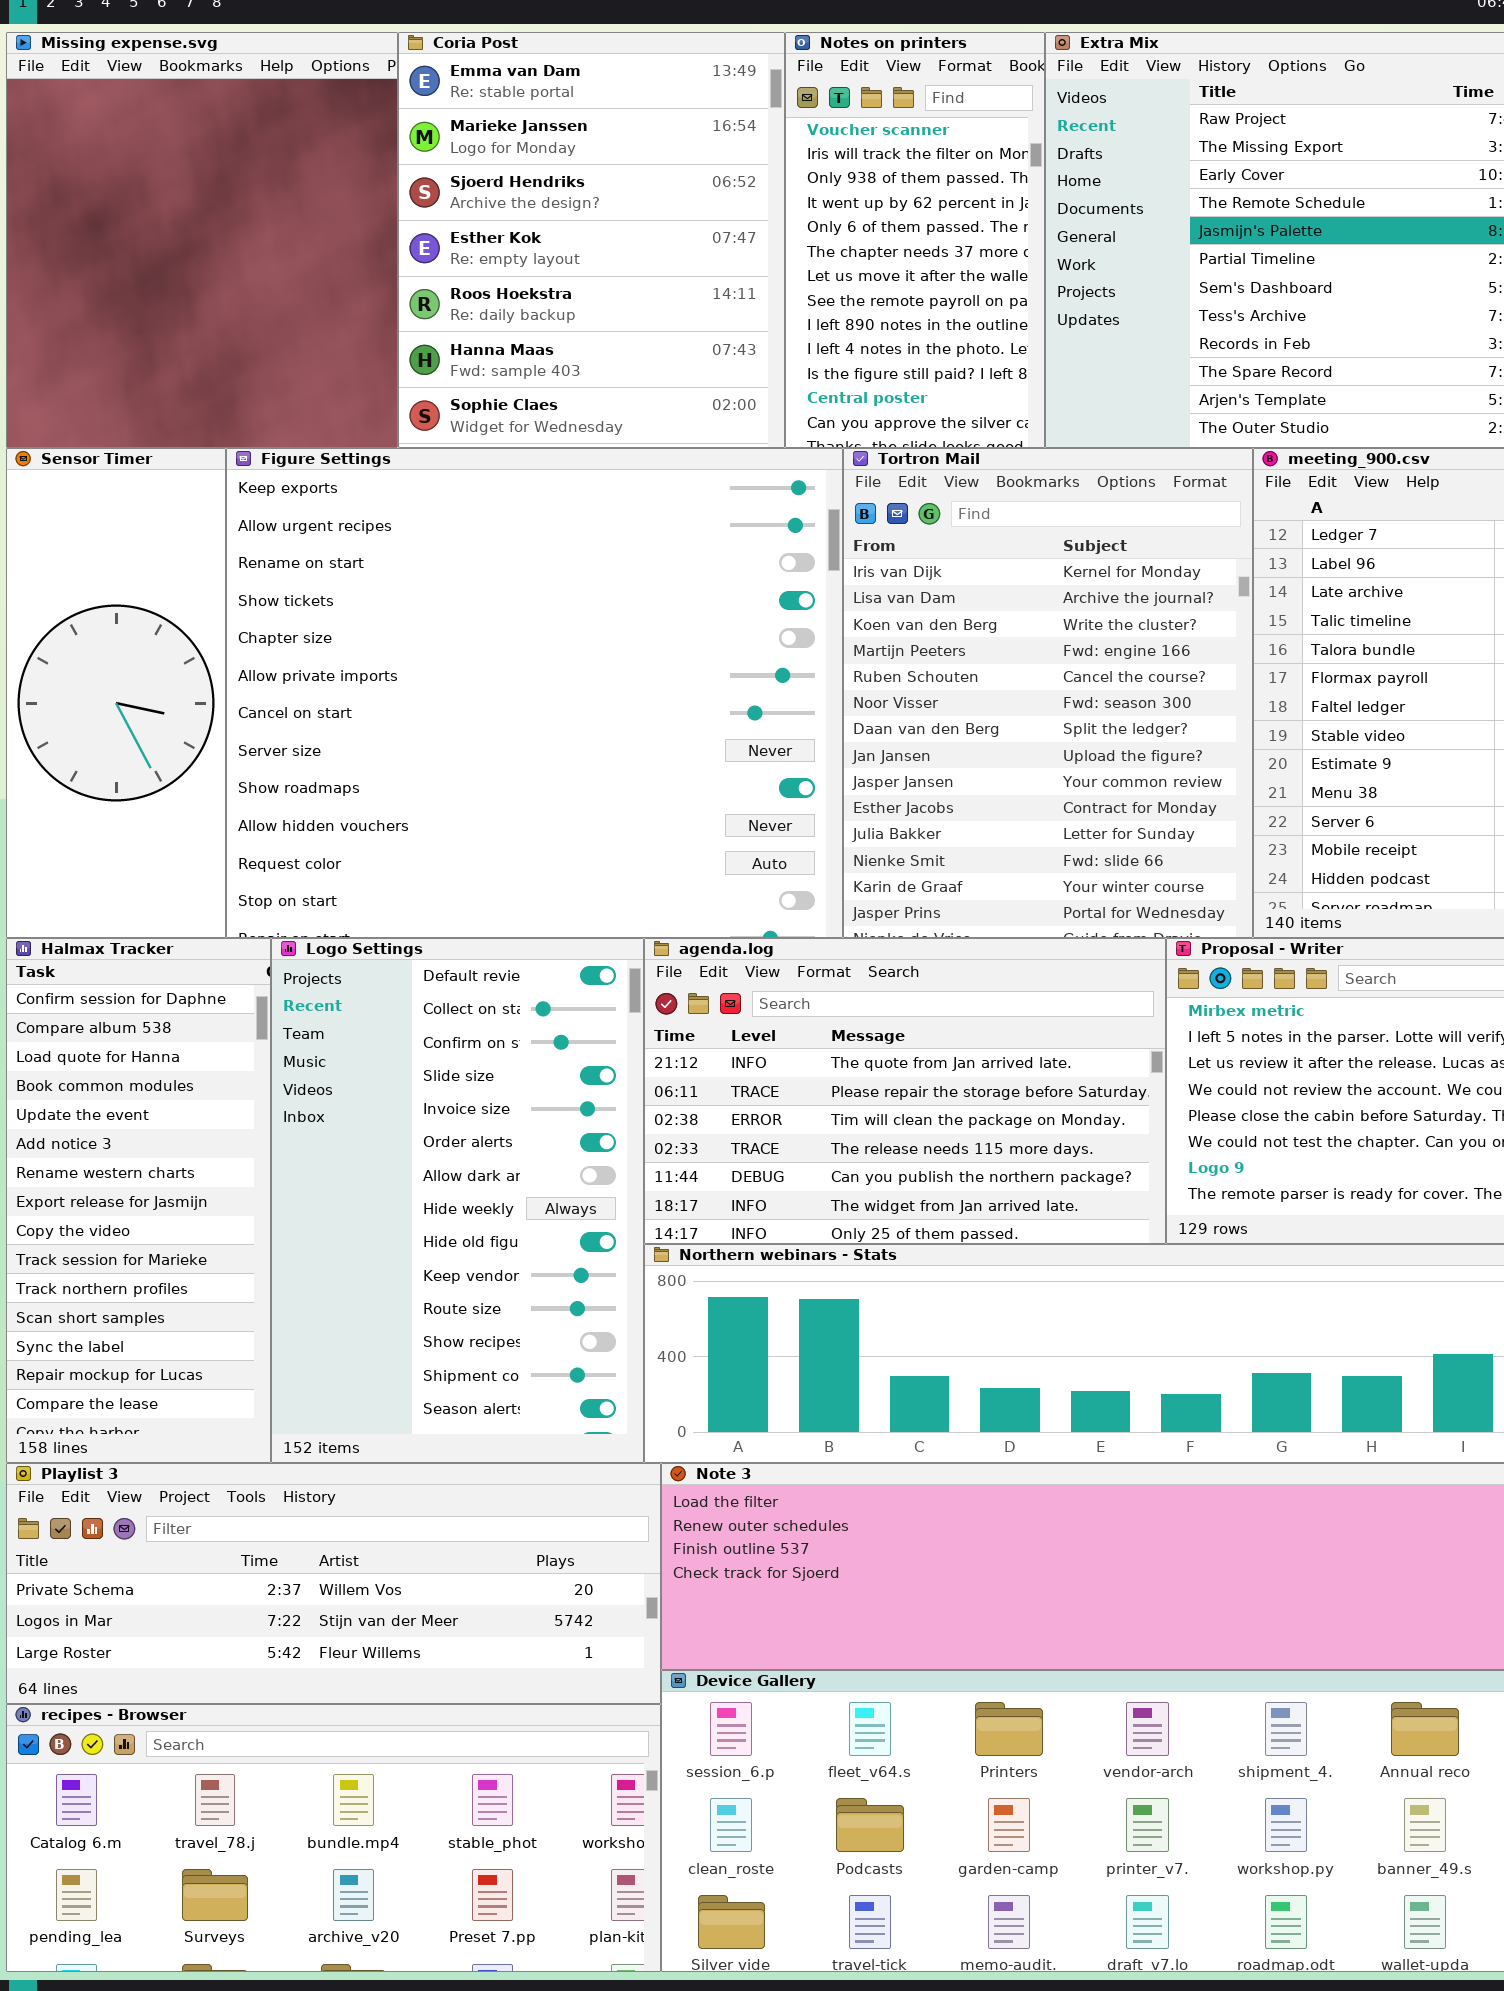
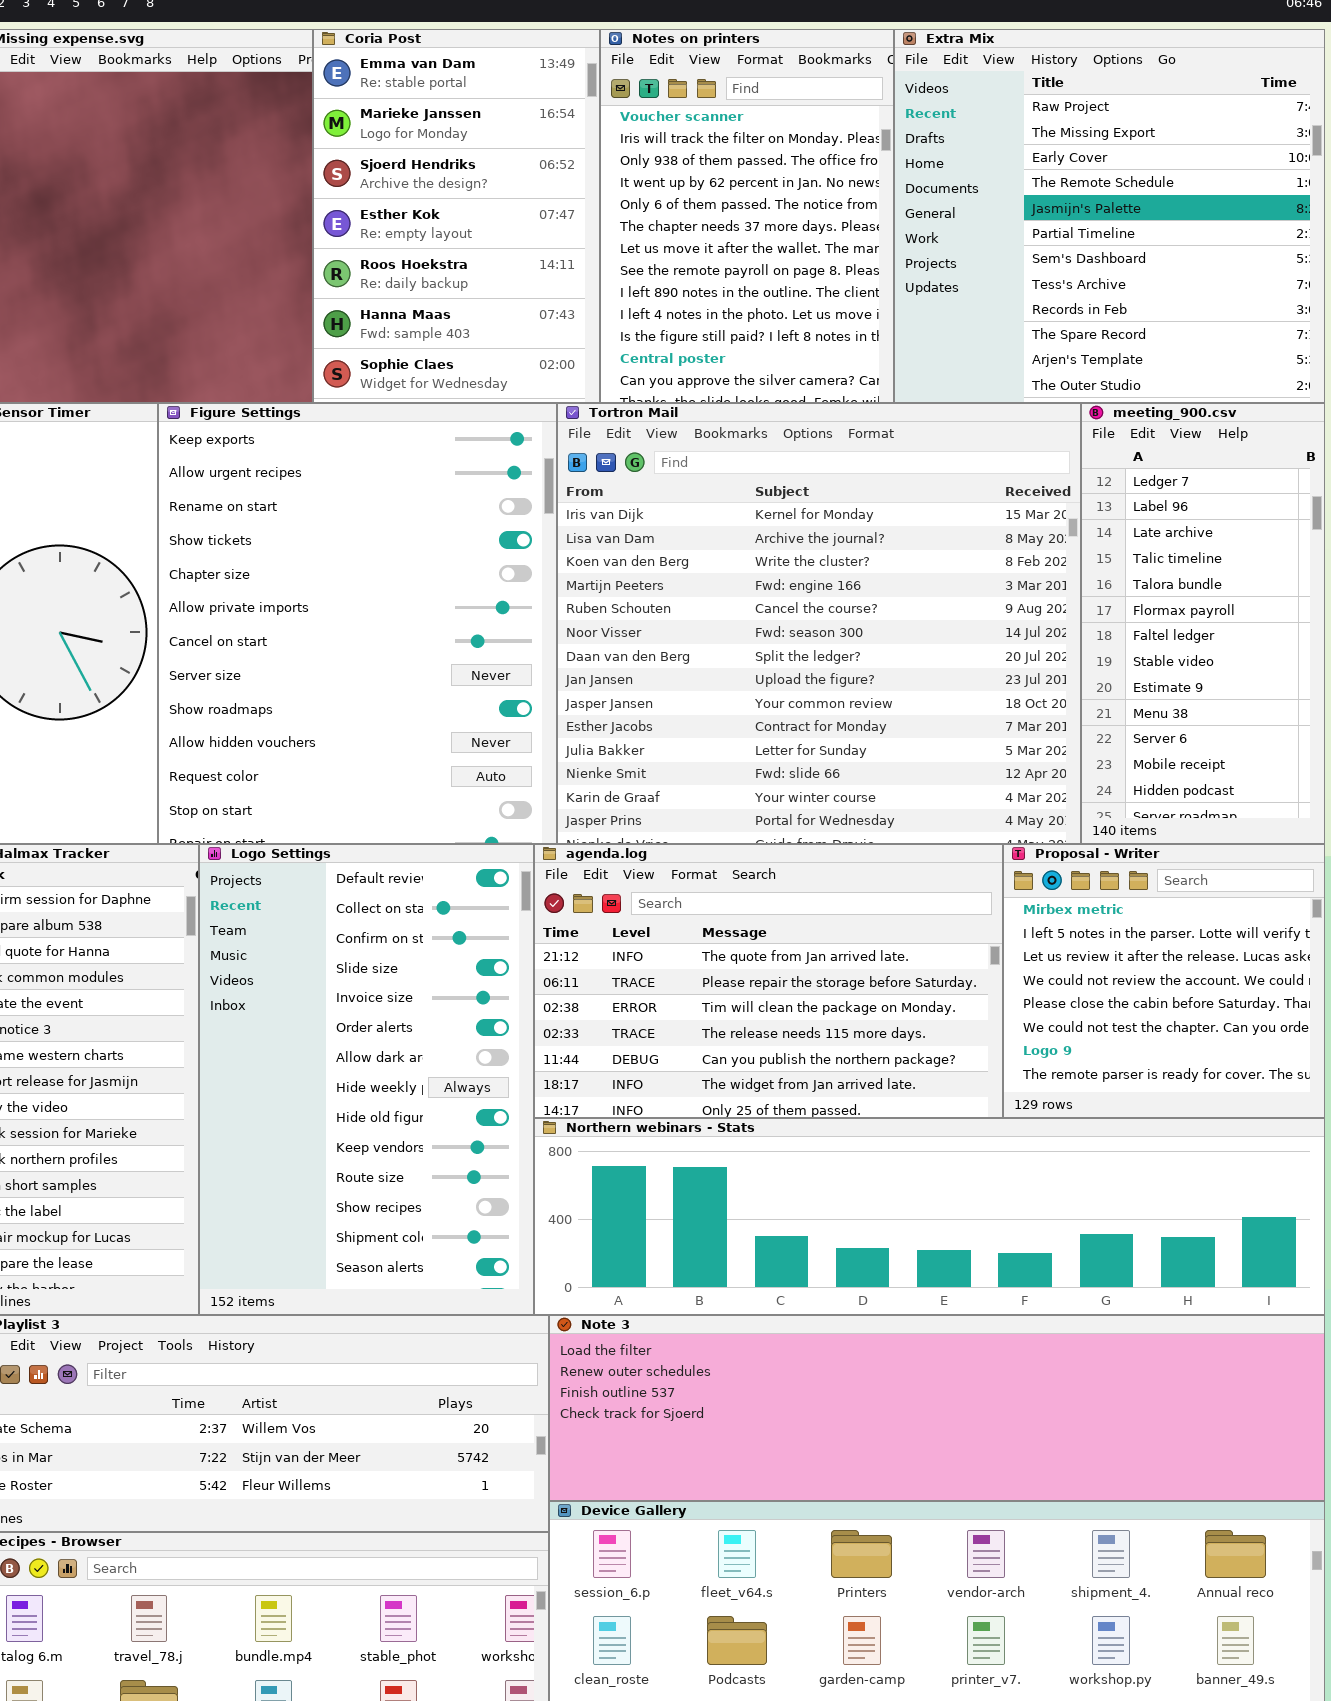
Coria Post: [398,32,785,448] -> [313,29,600,403], resized
Notes on printers: [785,32,1045,448] -> [600,29,894,403], resized
Figure Settings: [226,448,843,938] -> [158,403,557,844], resized
Tortron Mail: [843,448,1253,938] -> [557,403,1081,844], resized

